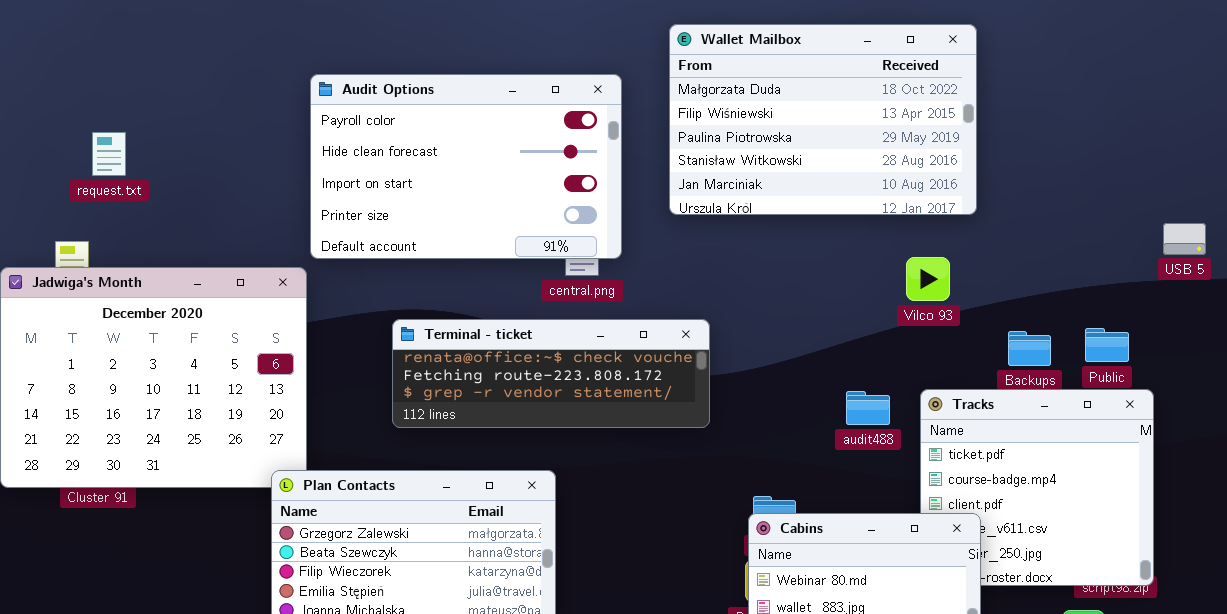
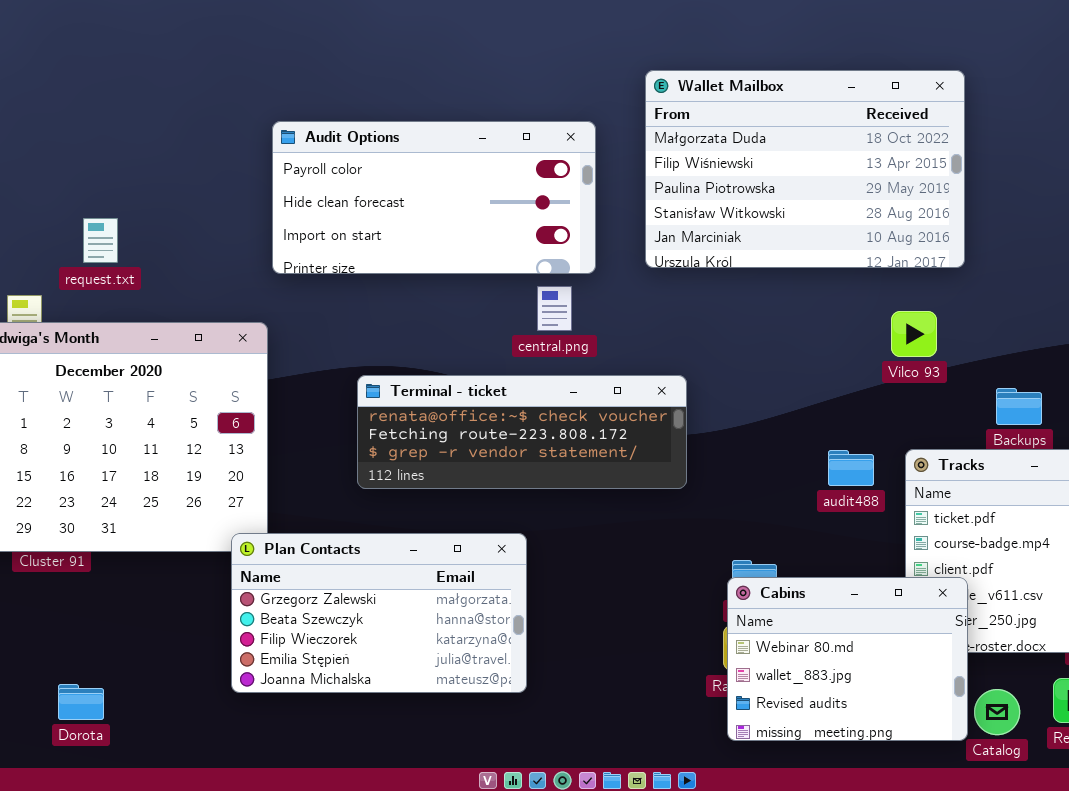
Audit Options: [310,74,622,259] -> [272,121,596,274], resized
request.txt: [92,132,126,176] -> [83,218,118,263], moved

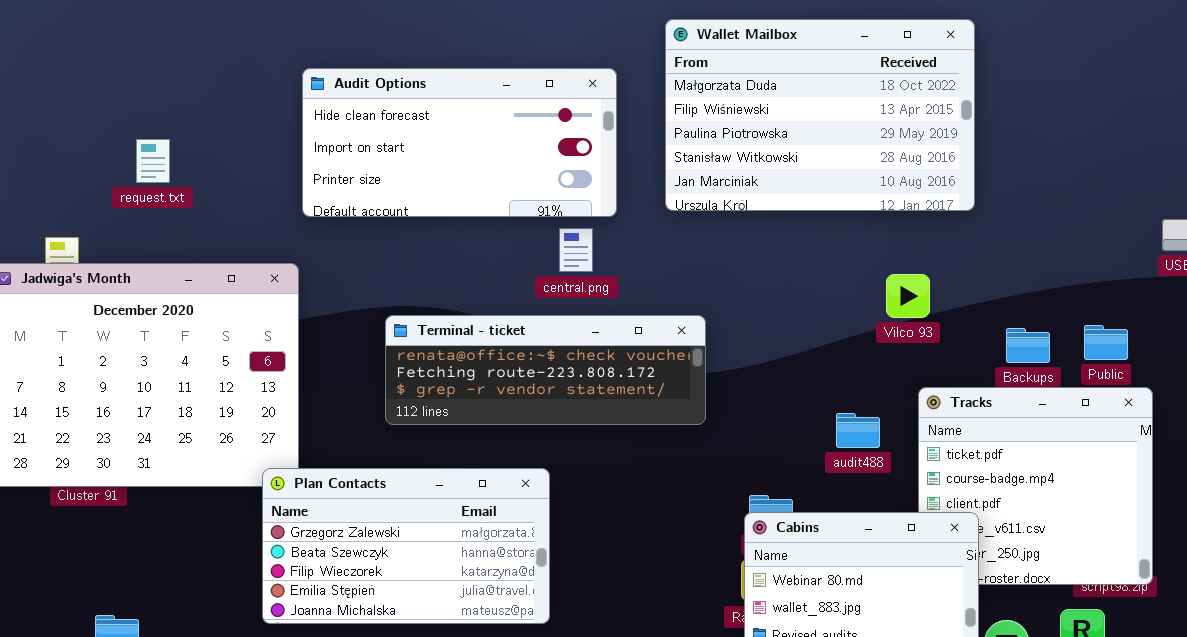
Audit Options: [272,121,596,274] -> [302,68,617,217], scrolled down 1 row
request.txt: [83,218,118,263] -> [136,139,170,183], moved
Vilco 93: [891,311,937,357] -> [886,274,930,318], moved
audit488: [828,450,874,486] -> [836,413,880,448], moved

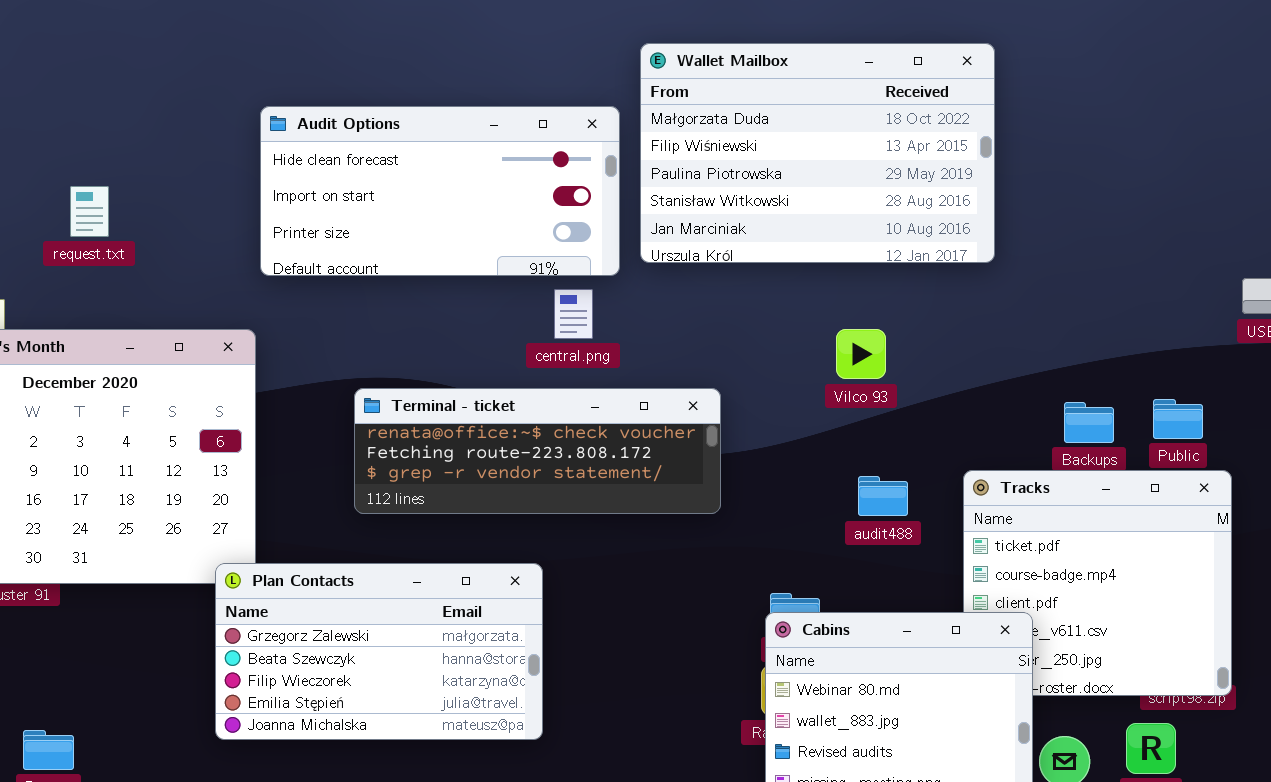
Wallet Mailbox: [665,19,975,211] -> [640,43,995,263], moved
Vilco 93: [886,274,930,318] -> [836,329,886,379], moved
audit488: [836,413,880,448] -> [858,476,908,516], moved

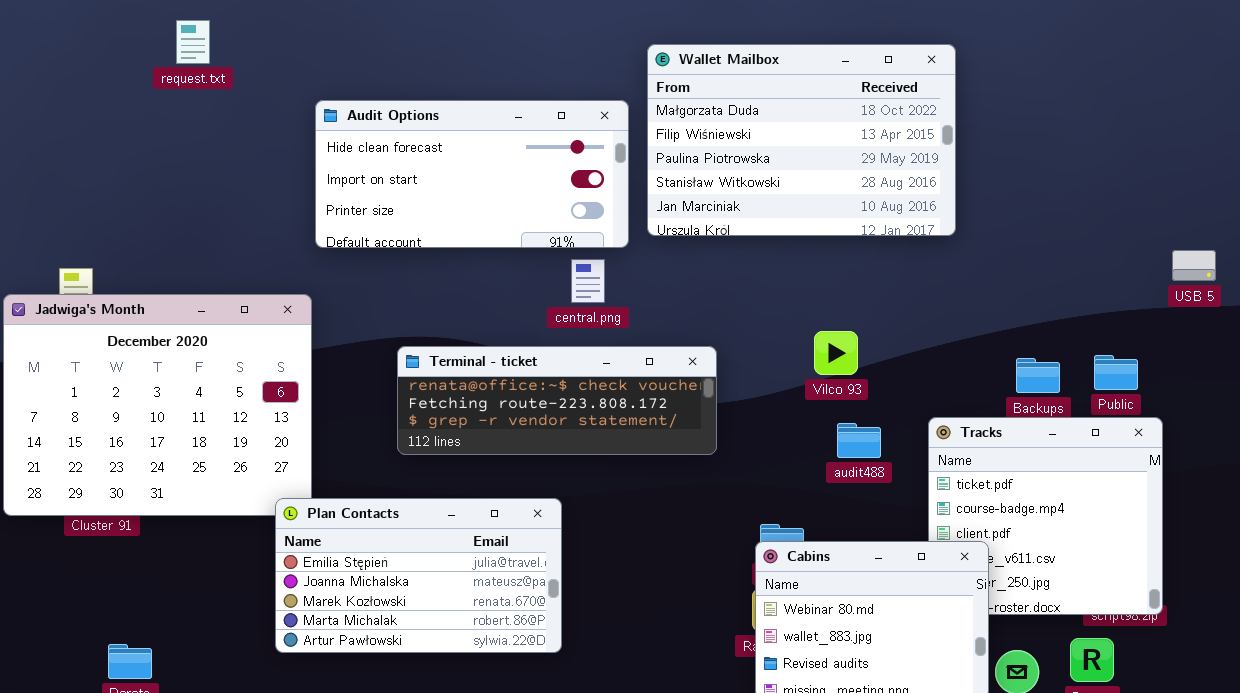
request.txt: [70,186,109,237] -> [176,20,210,64], moved
Vilco 93: [836,329,886,379] -> [814,331,858,375], moved
Plan Contacts: [215,563,543,740] -> [275,498,562,653], scrolled down 3 rows

